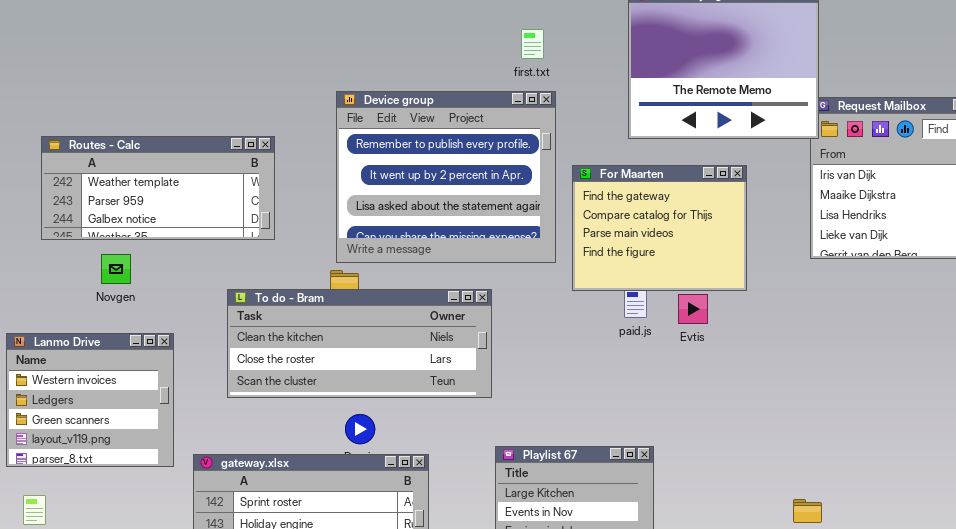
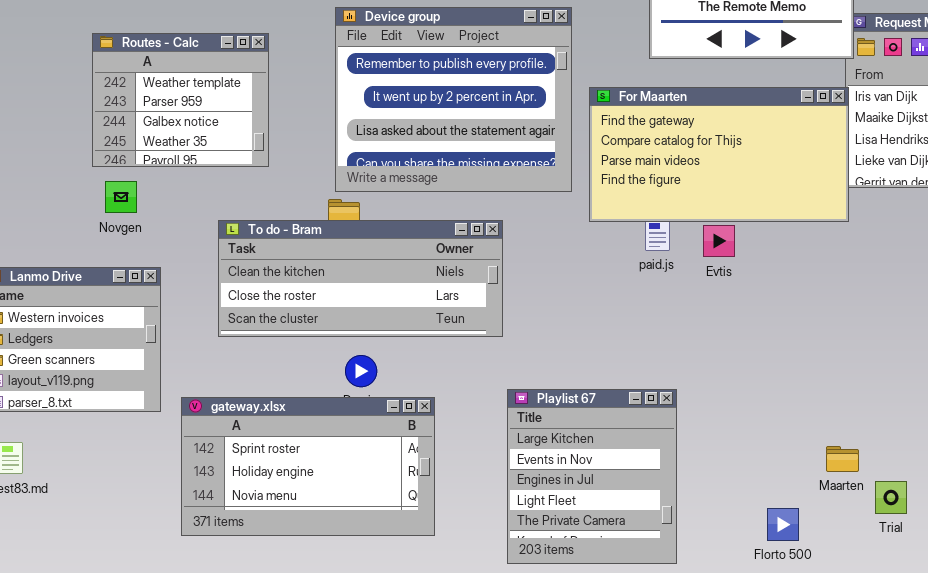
Routes - Calc: [41,136,275,240] -> [92,33,269,167], resized
For Maarten: [572,165,747,291] -> [589,87,849,222], resized
Novgen: [101,254,131,284] -> [105,181,137,213], moved

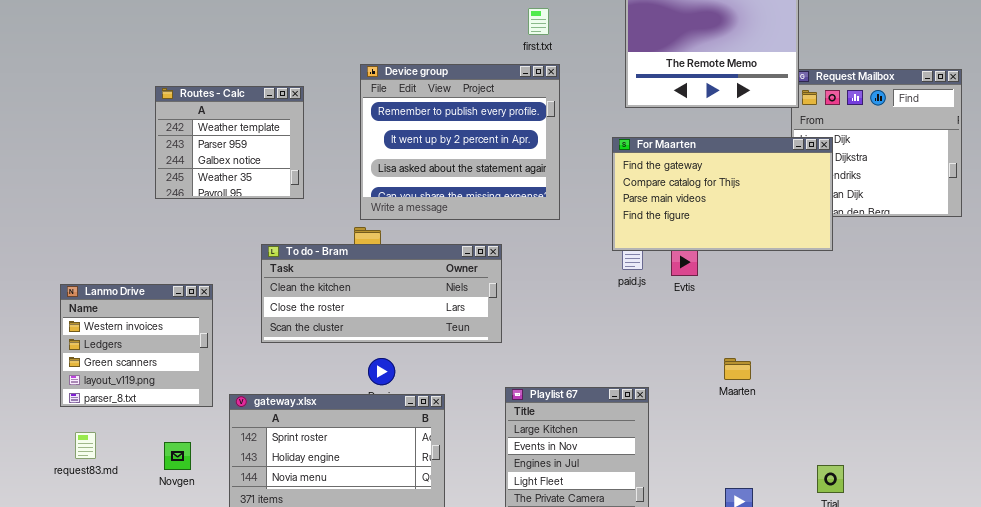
For Maarten: [589,87,849,222] -> [612,137,833,251], moved
Novgen: [105,181,137,213] -> [164,442,191,470], moved
Maarten: [826,446,859,472] -> [724,358,751,380], moved

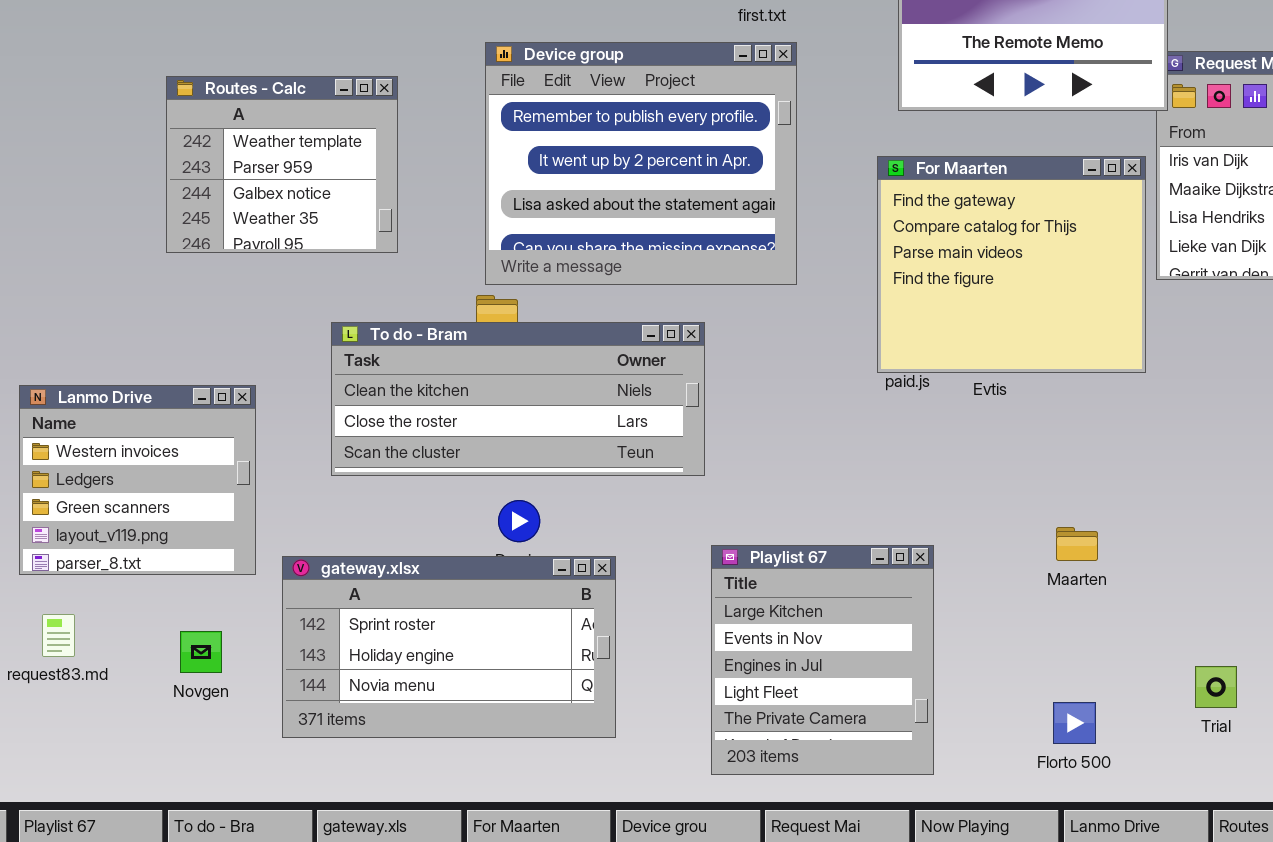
For Maarten: [612,137,833,251] -> [877,156,1146,373], resized
Maarten: [724,358,751,380] -> [1056,527,1098,561], moved

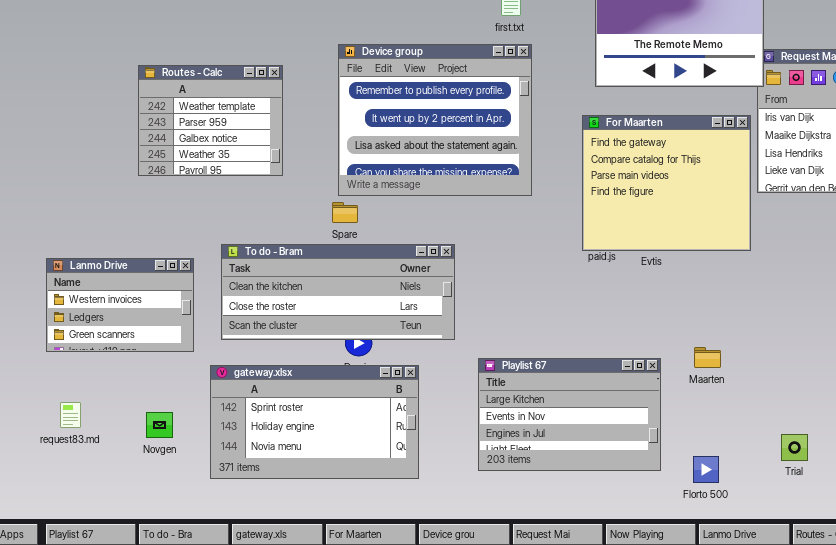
To do - Bram: [331,322,705,476] -> [221,244,455,340], moved
Lanmo Drive: [19,385,256,575] -> [46,258,194,352], resized
Playlist 67: [711,545,934,775] -> [478,358,661,471], resized

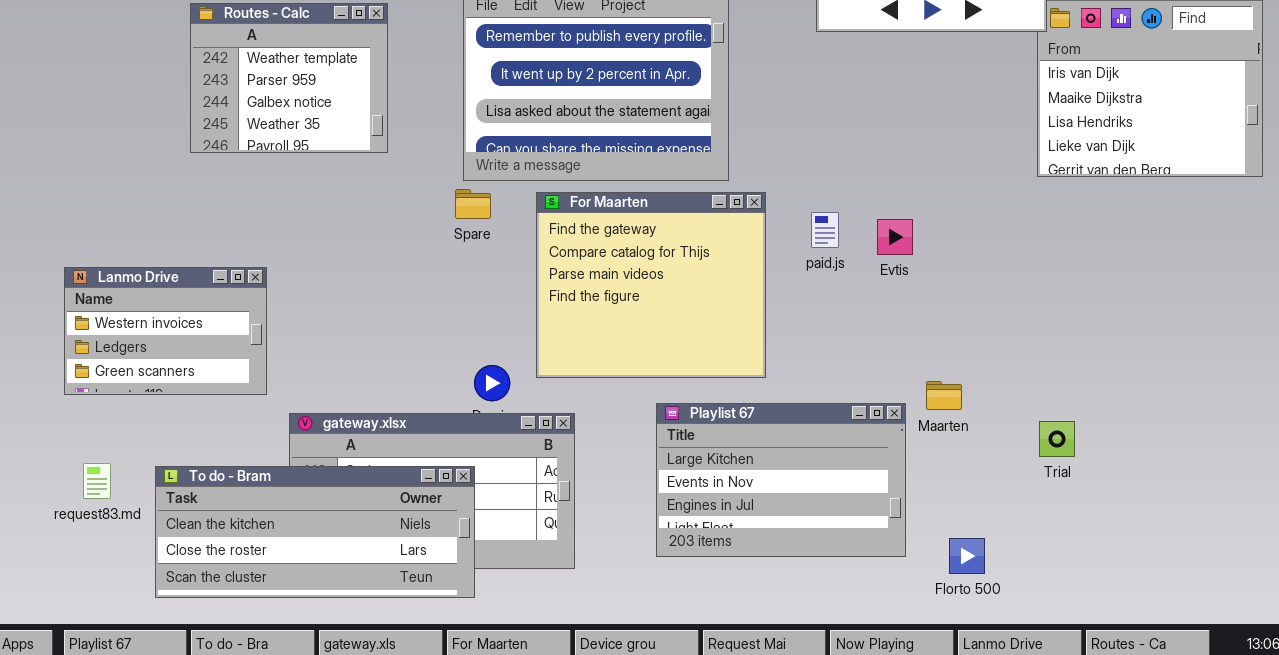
For Maarten: [582,115,751,251] -> [536,192,766,378], moved
To do - Bram: [221,244,455,340] -> [155,466,475,598], moved
Maarten: [694,347,721,368] -> [926,381,962,410], moved
Trial: [781,434,808,461] -> [1039,421,1075,457], moved

